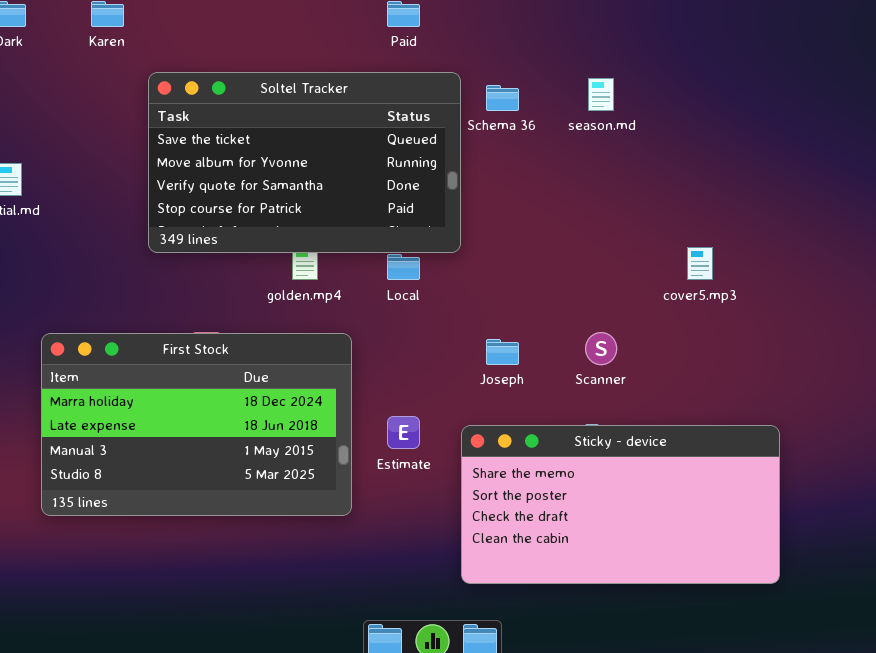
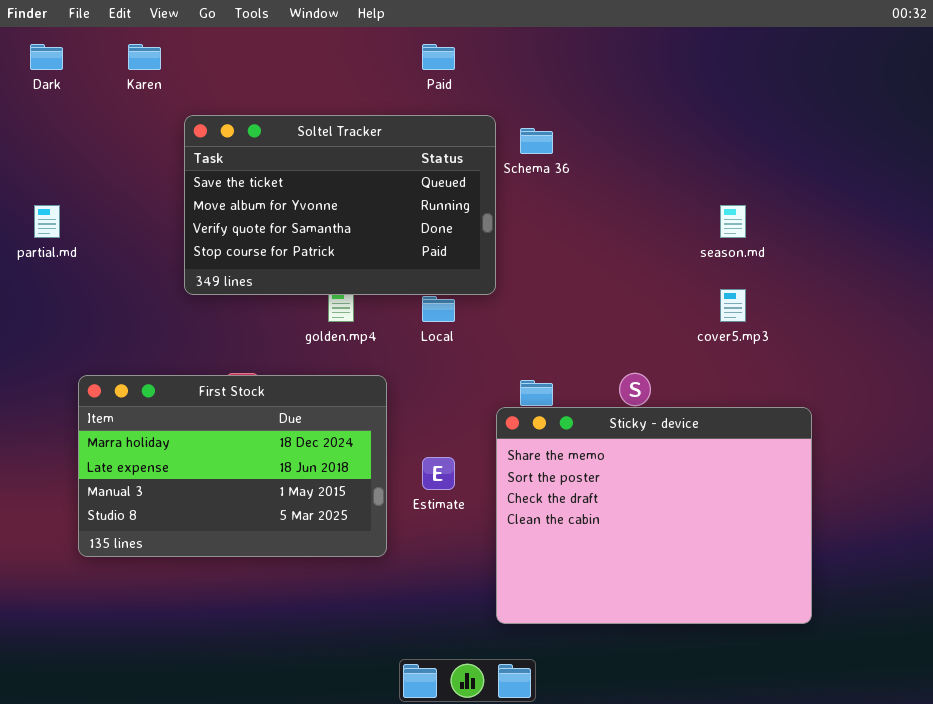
season.md: [588,78,614,111] -> [720,205,746,238], moved
Sticky - device: [461,425,780,584] -> [496,407,812,624], resized

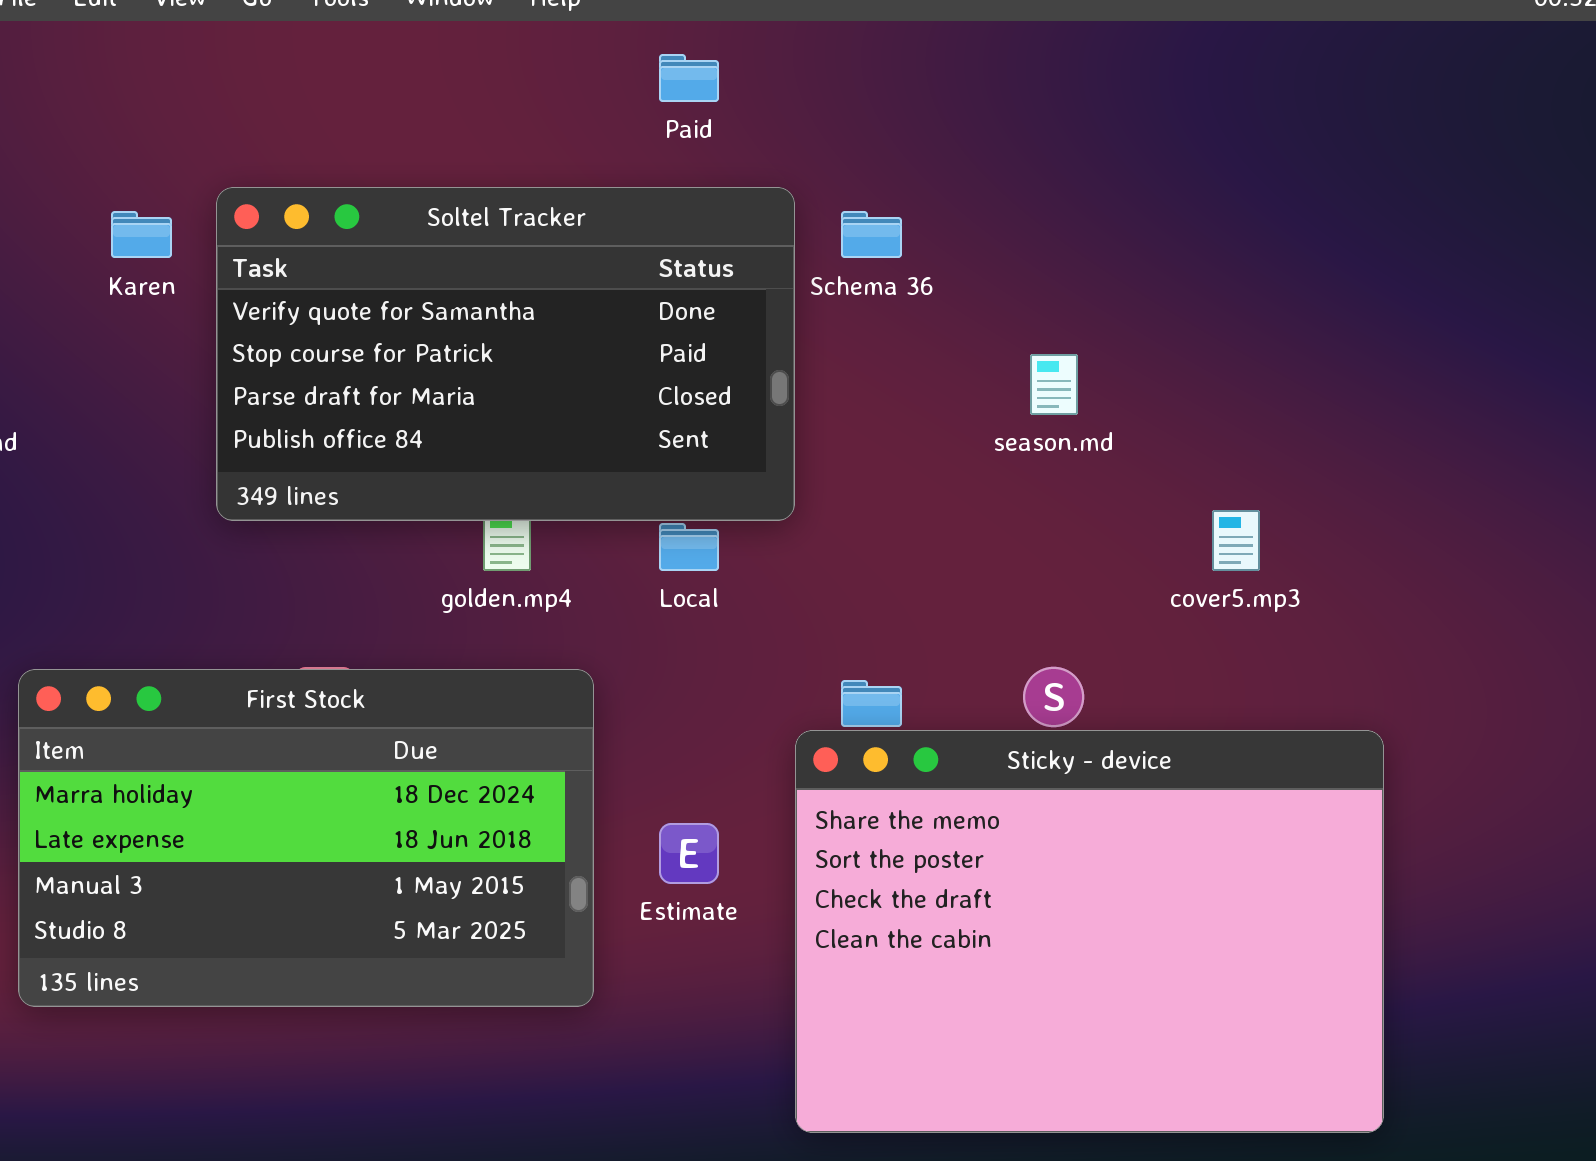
Karen: [128,44,161,70] -> [111,211,172,258], moved
Soltel Tracker: [184,115,496,295] -> [216,187,795,521], scrolled down 2 rows
season.md: [720,205,746,238] -> [1030,354,1078,415], moved

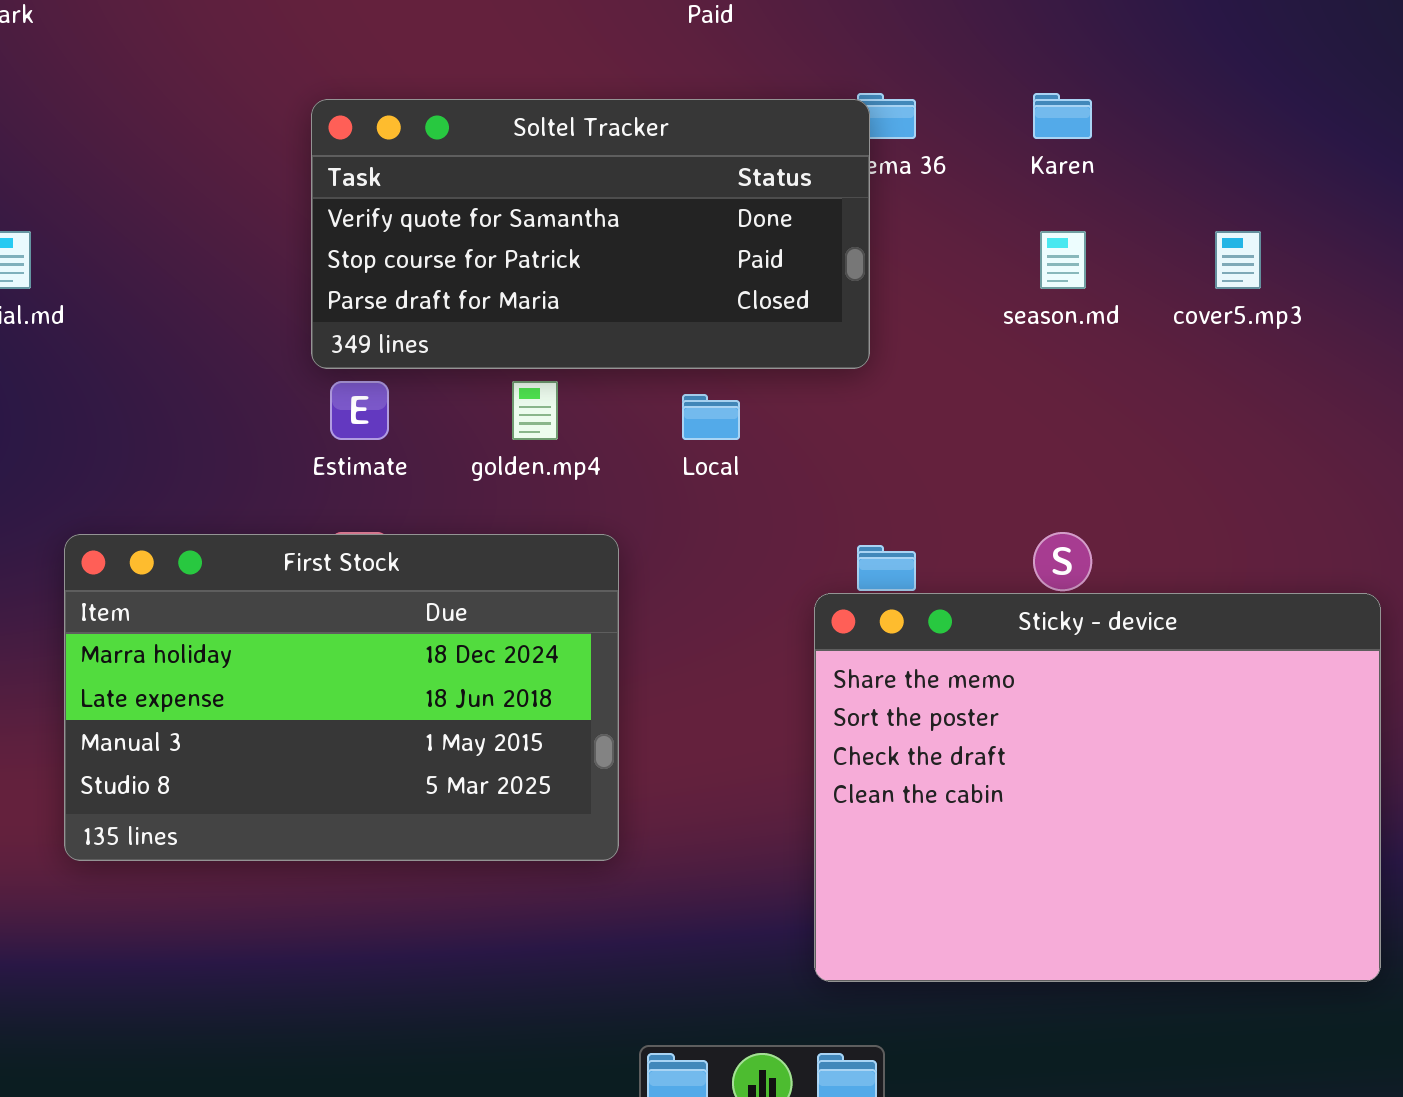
Soltel Tracker: [216,187,795,521] -> [311,99,870,369], moved, resized
Karen: [111,211,172,258] -> [1033,93,1092,139], moved
cover5.mp3: [1212,510,1260,571] -> [1215,231,1261,289], moved
Estimate: [659,823,719,884] -> [330,381,389,440], moved

